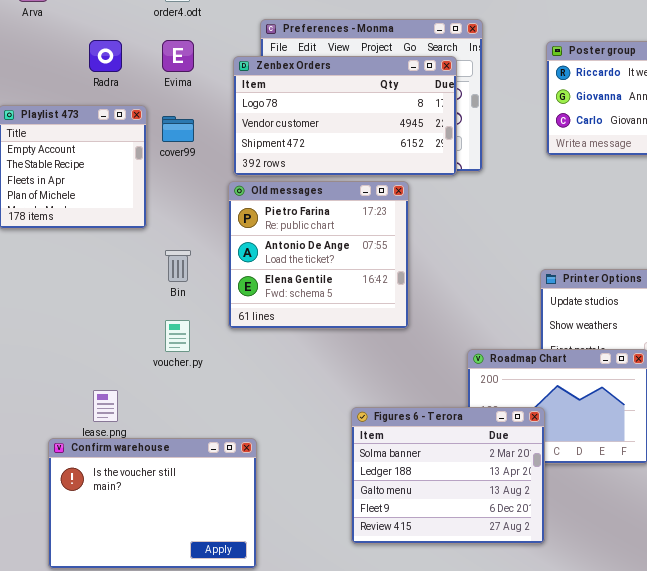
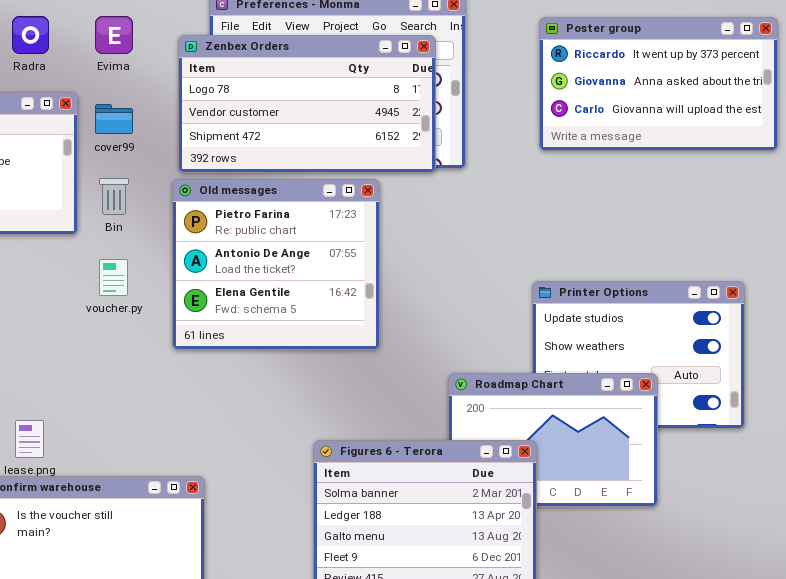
Bin: [165,250,191,282] -> [99,178,129,215], moved
voucher.py: [165,320,190,352] -> [99,259,128,296], moved

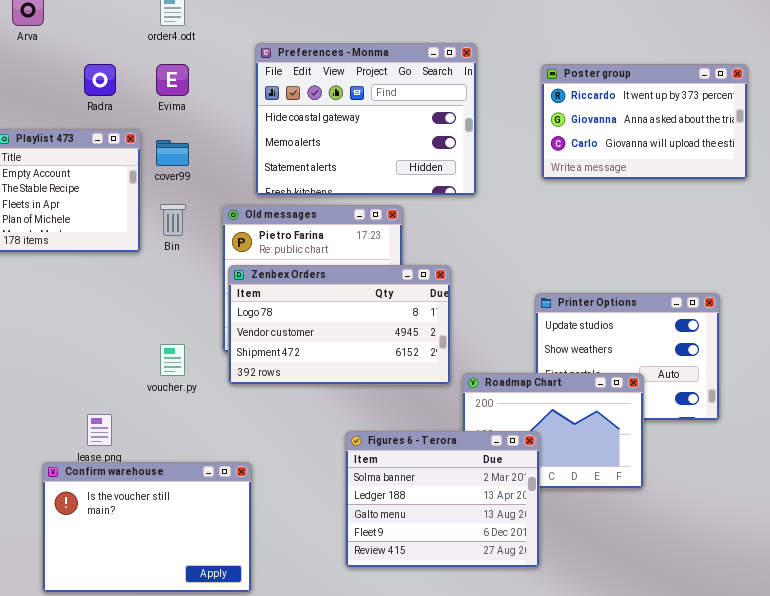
Zenbex Orders: [178,35,436,173] -> [228,265,451,385], moved
voucher.py: [99,259,128,296] -> [160,344,185,376], moved

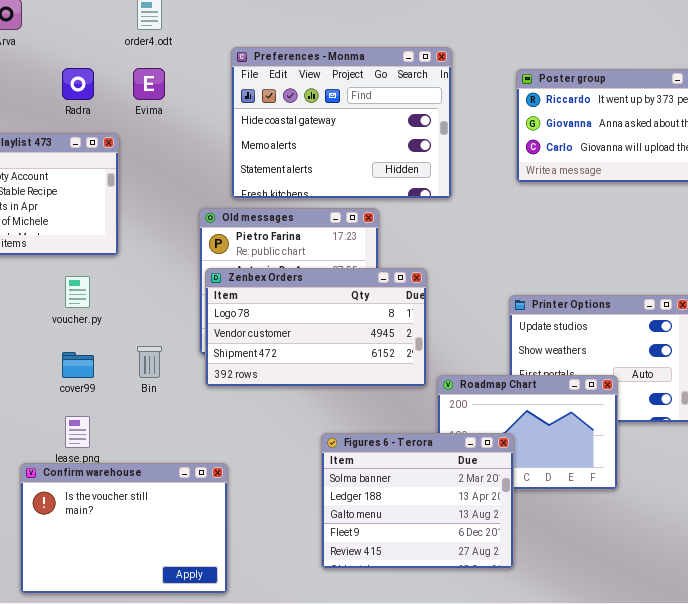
cover99: [156,140,189,166] -> [62,352,94,378], moved
Bin: [160,204,186,236] -> [137,346,162,378], moved
voucher.py: [160,344,185,376] -> [65,276,90,308], moved

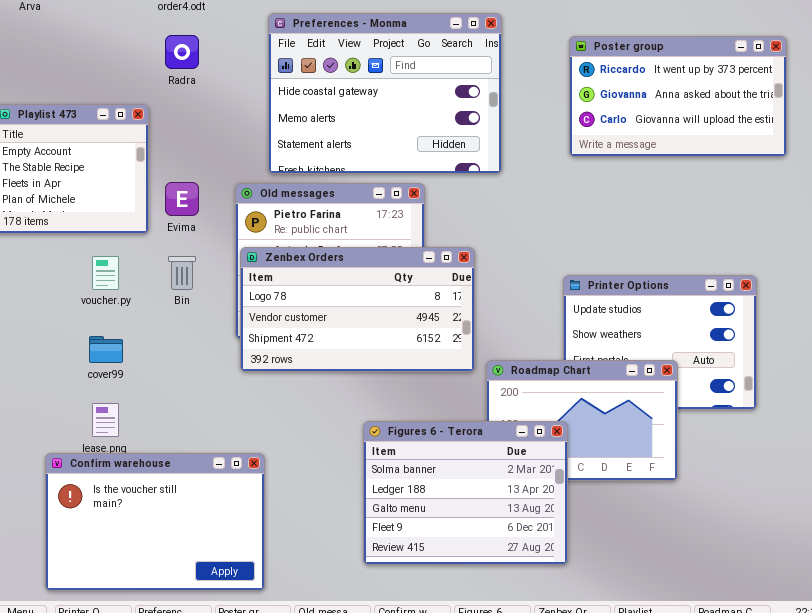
Radra: [62,68,94,100] -> [165,35,199,69], moved
Evima: [133,68,165,100] -> [165,182,199,216], moved
Bin: [137,346,162,378] -> [168,256,196,290], moved

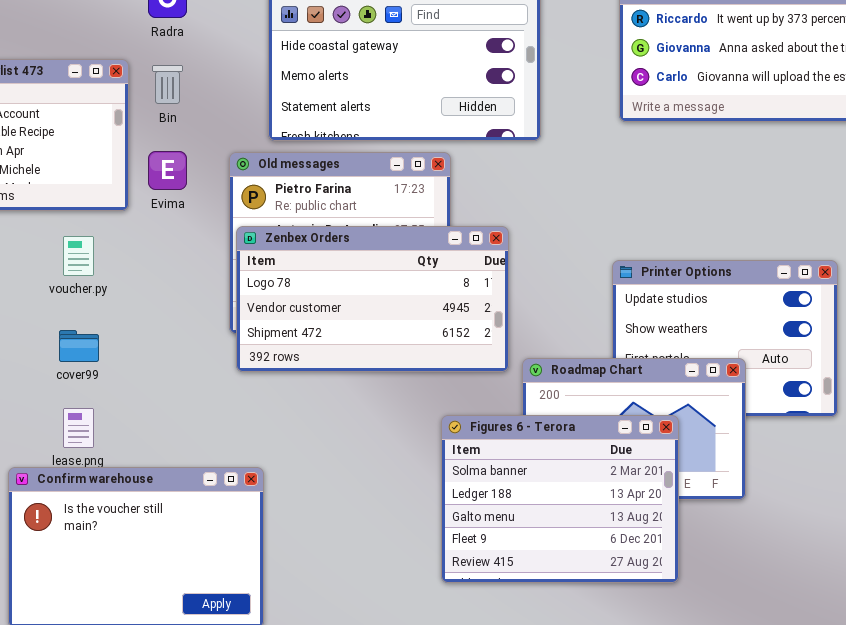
Bin: [168,256,196,290] -> [152,65,183,104], moved
Figures 6 - Terora: [363,421,568,565] -> [441,415,679,583], moved

